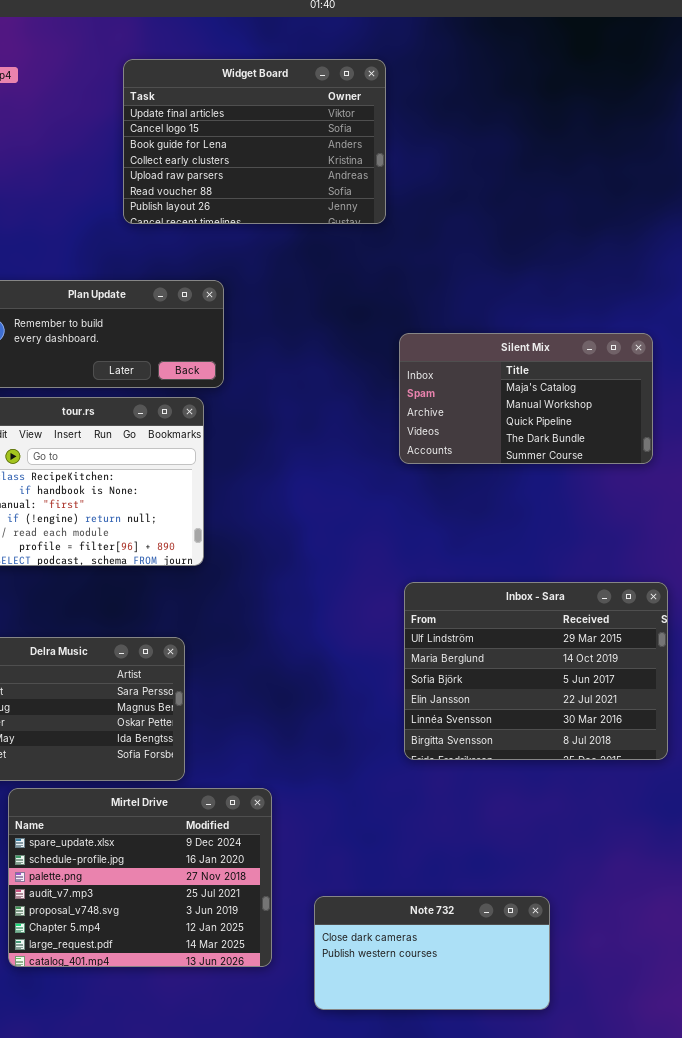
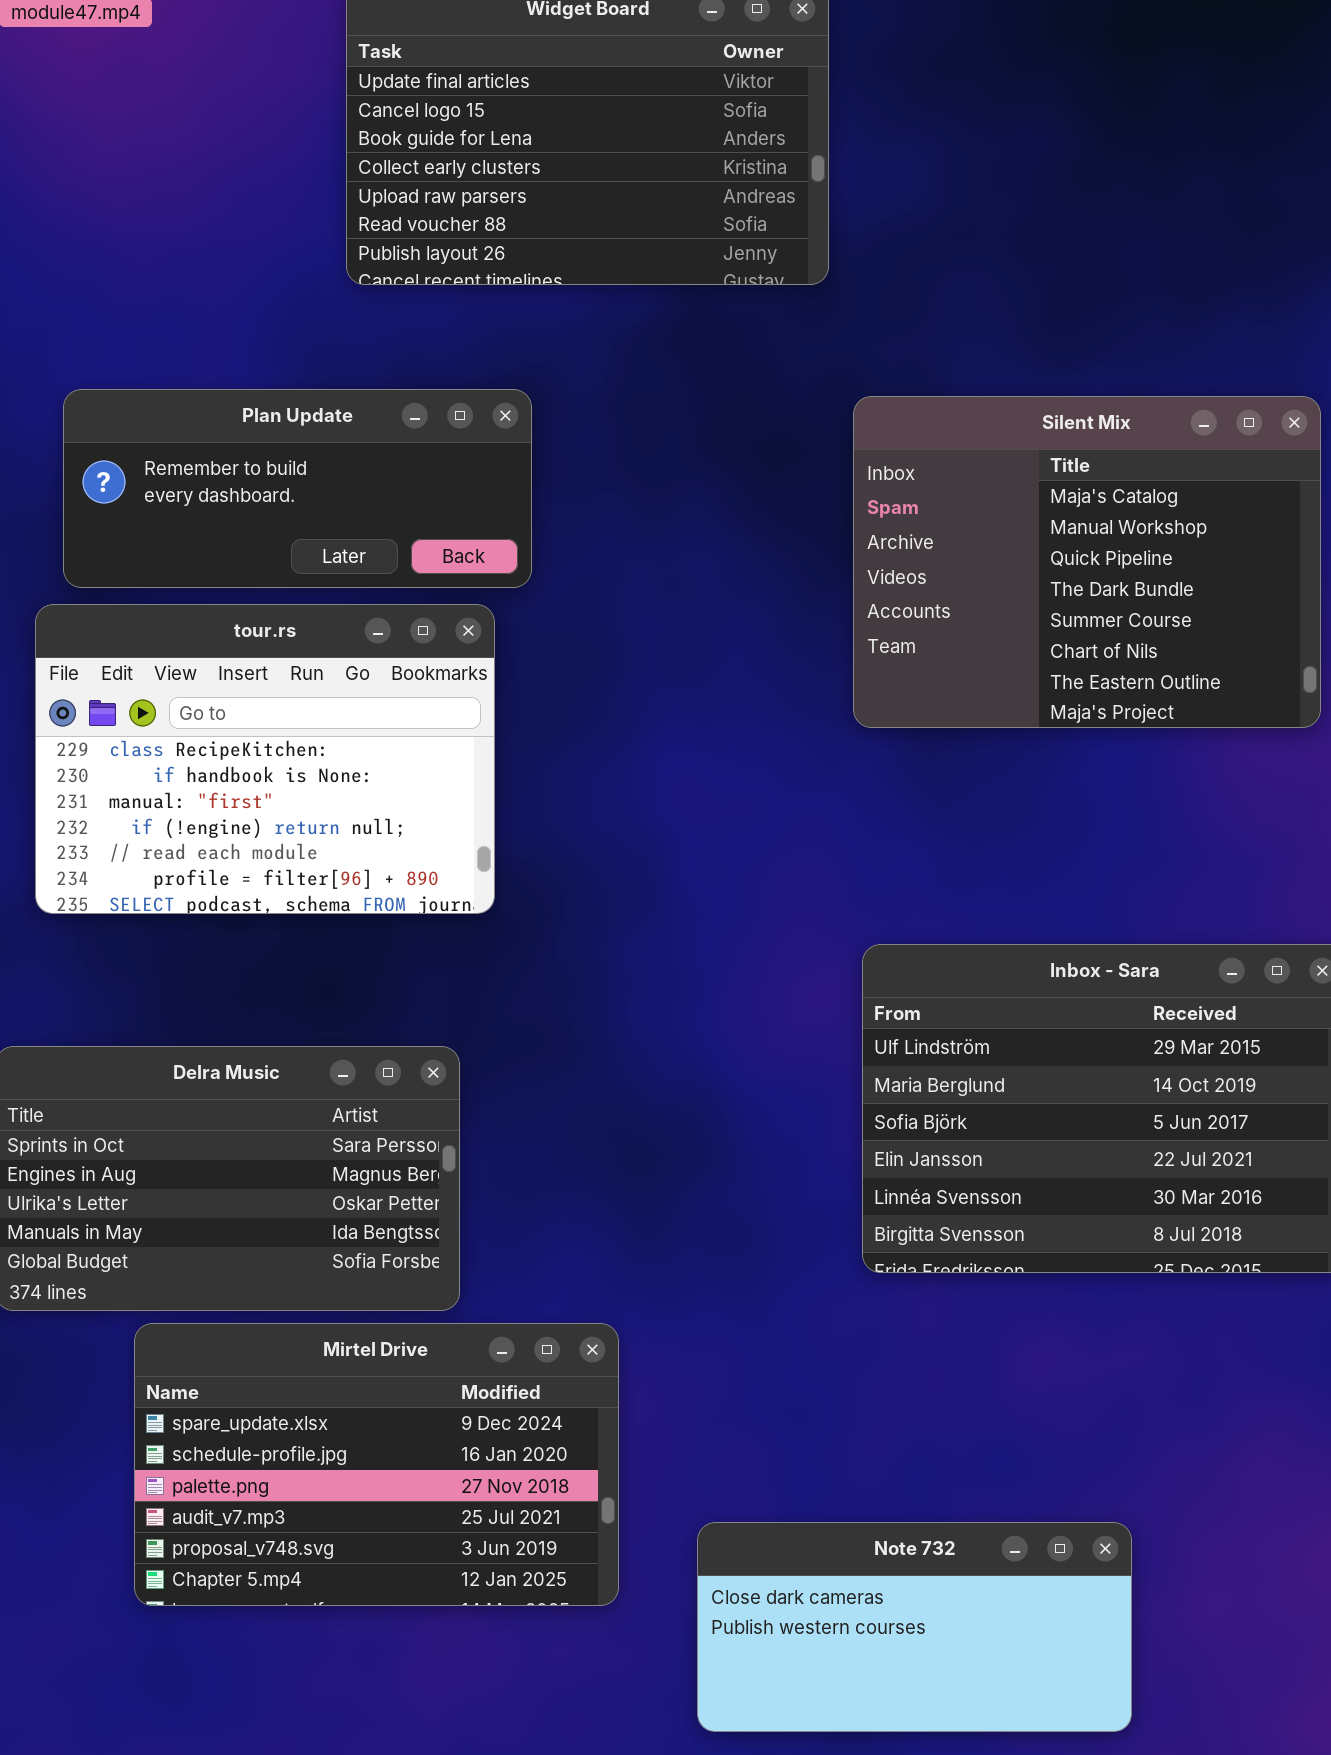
Silent Mix: [399,333,653,464] -> [853,396,1321,728], resized
Mirtel Drive: [8,788,272,967] -> [134,1323,619,1606], resized

